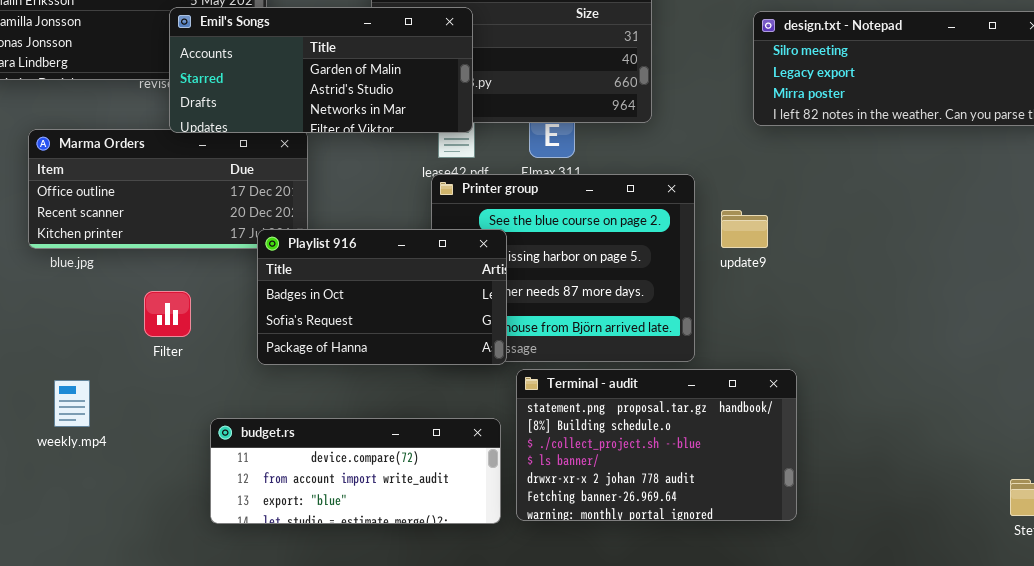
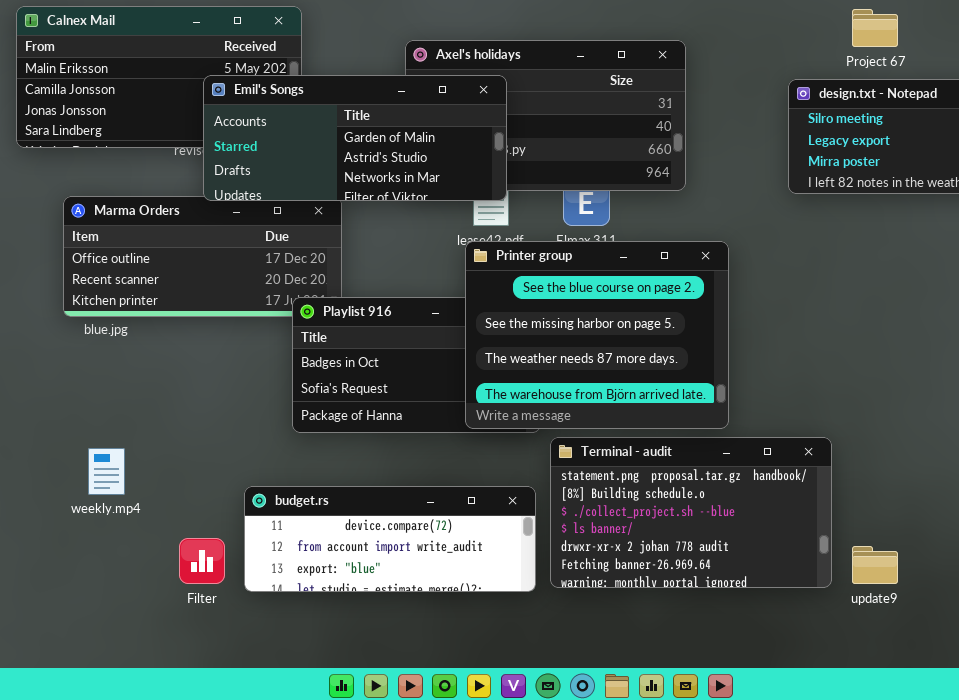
Printer group: [431,174,695,362] -> [465,241,729,429], raised
update9: [721,210,768,248] -> [852,546,898,584], moved
Filter: [144,291,191,337] -> [179,538,225,584], moved

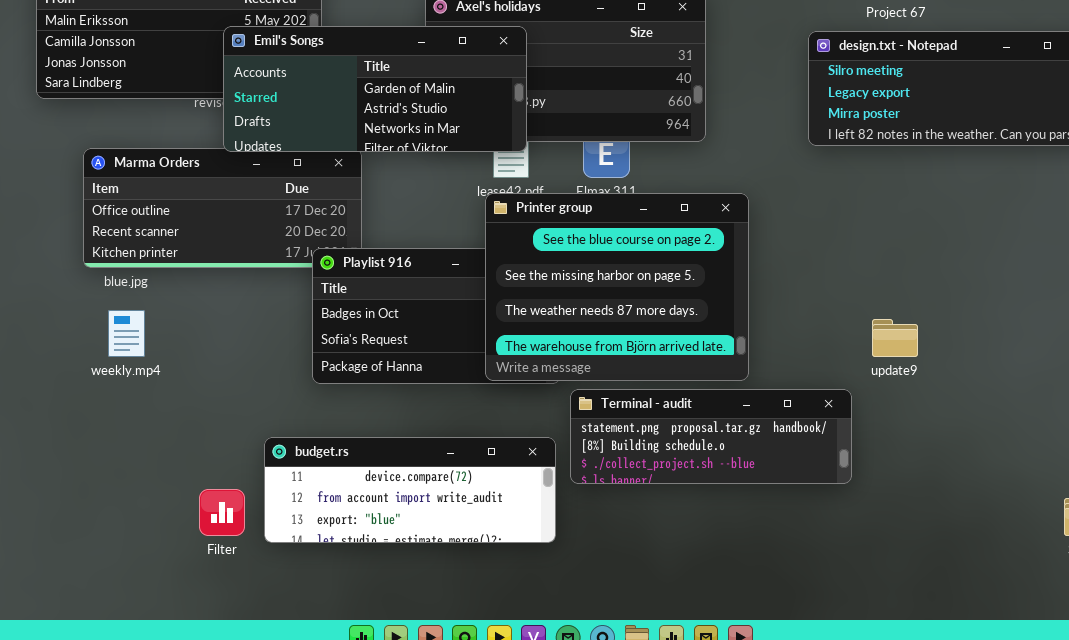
Terminal - audit: [550,437,832,588] -> [570,389,852,484], resized
weekly.mp4: [88,448,125,495] -> [108,310,145,357], moved
update9: [852,546,898,584] -> [872,319,918,357], moved

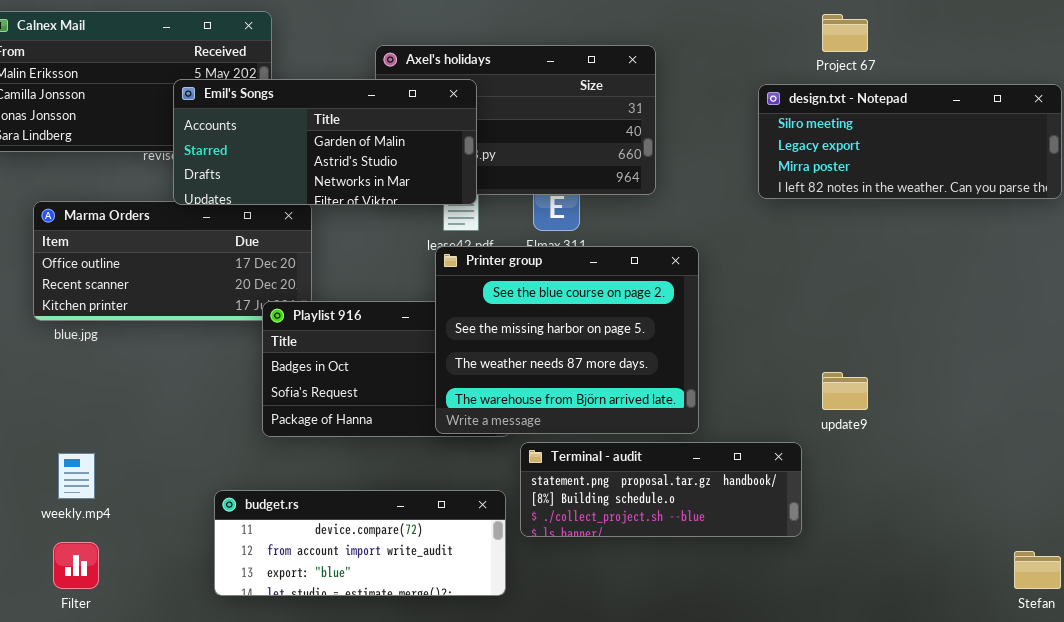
weekly.mp4: [108,310,145,357] -> [58,453,95,499], moved
Filter: [199,489,245,536] -> [53,542,99,589], moved

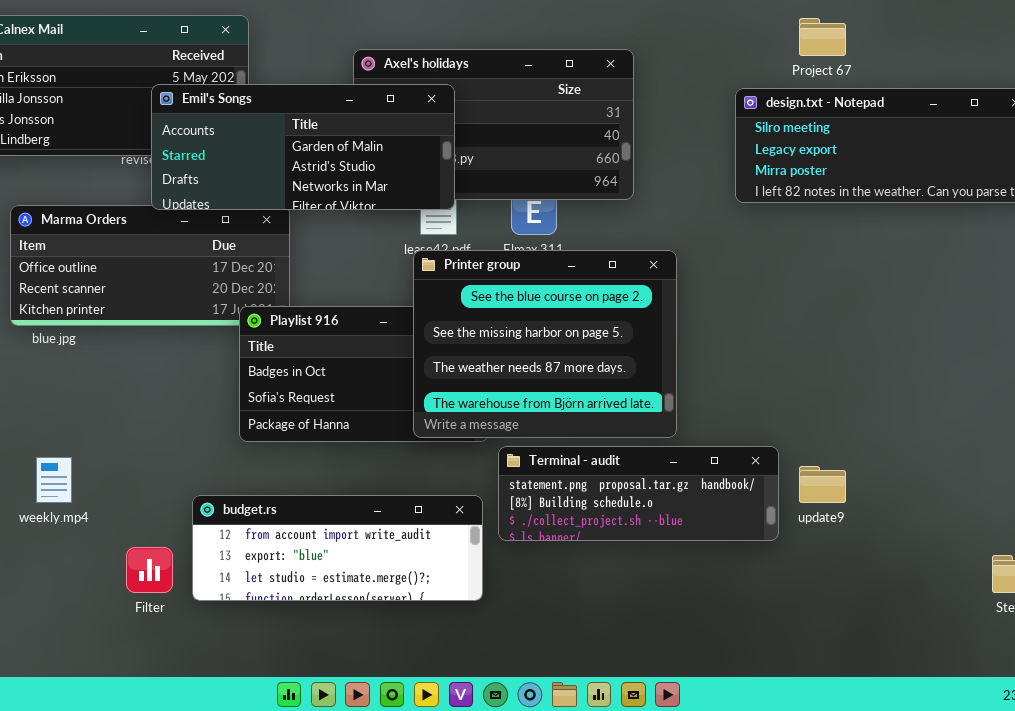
update9: [822,372,868,410] -> [799,466,846,503], moved
budget.rs: [214,490,506,596] -> [192,495,483,601], scrolled down 1 row
Filter: [53,542,99,589] -> [126,547,173,593], moved

